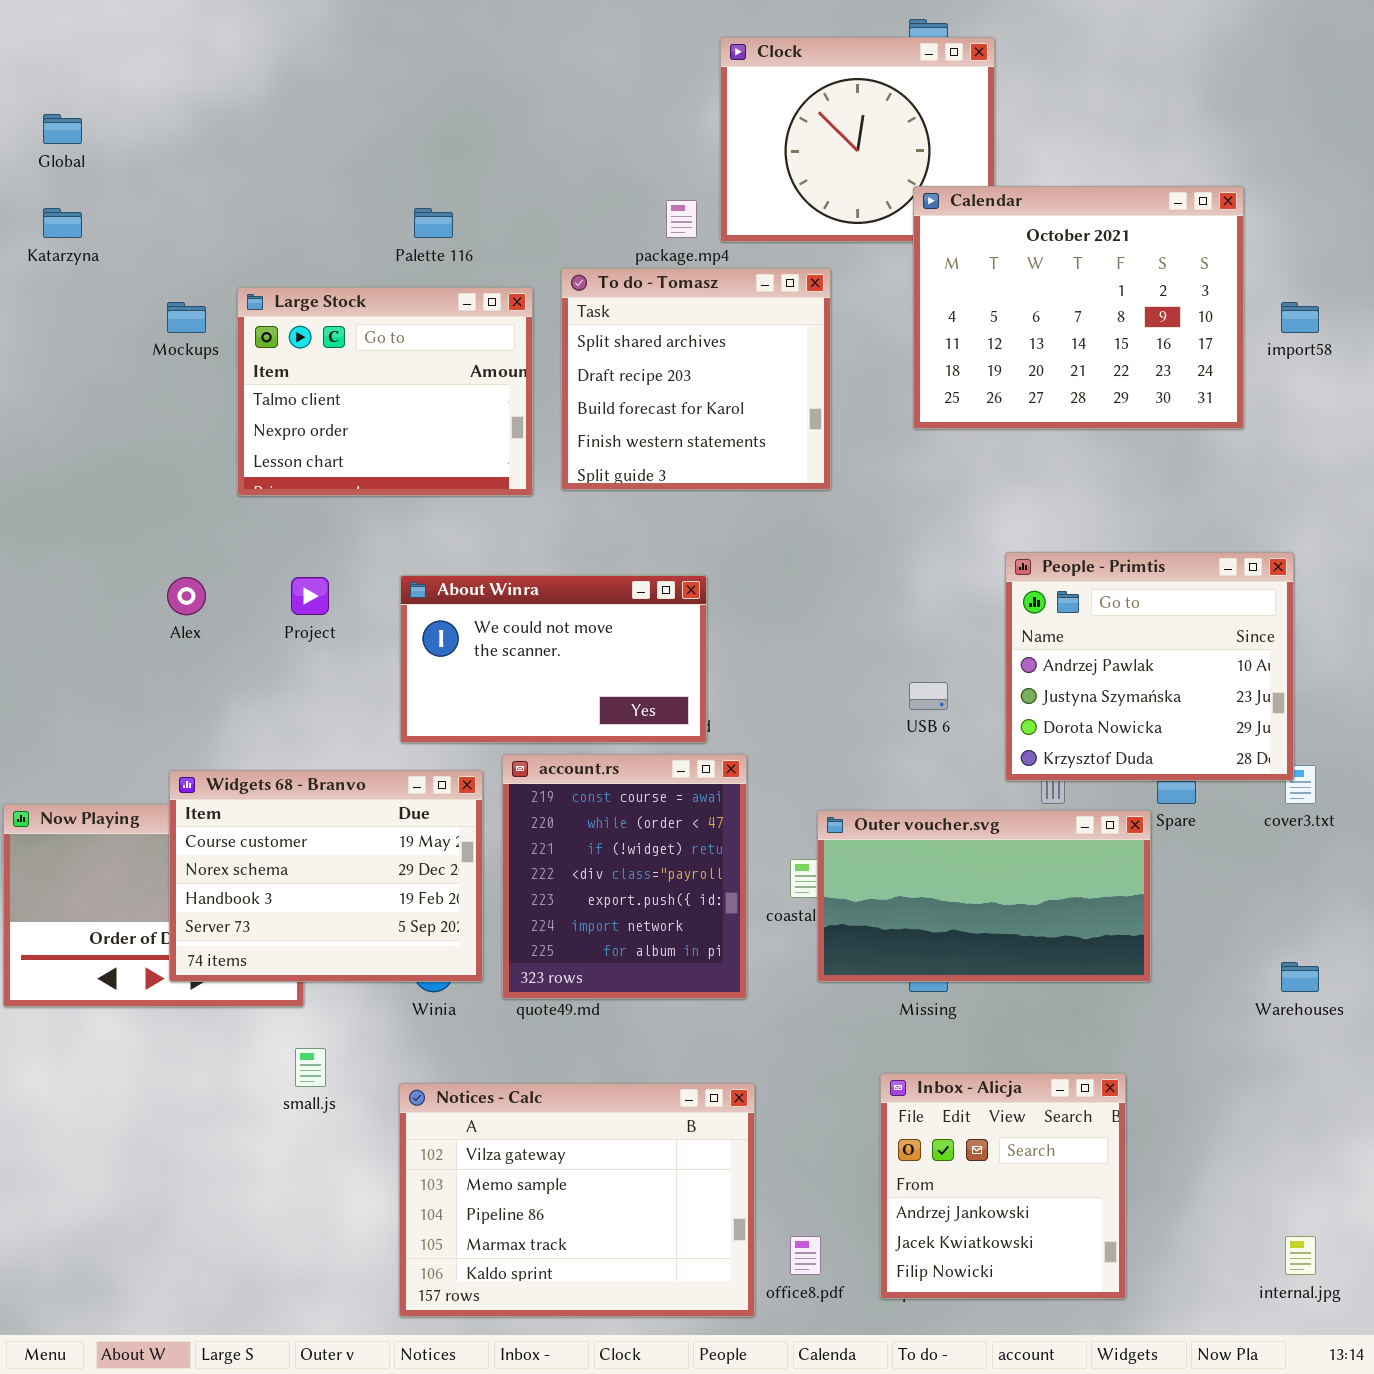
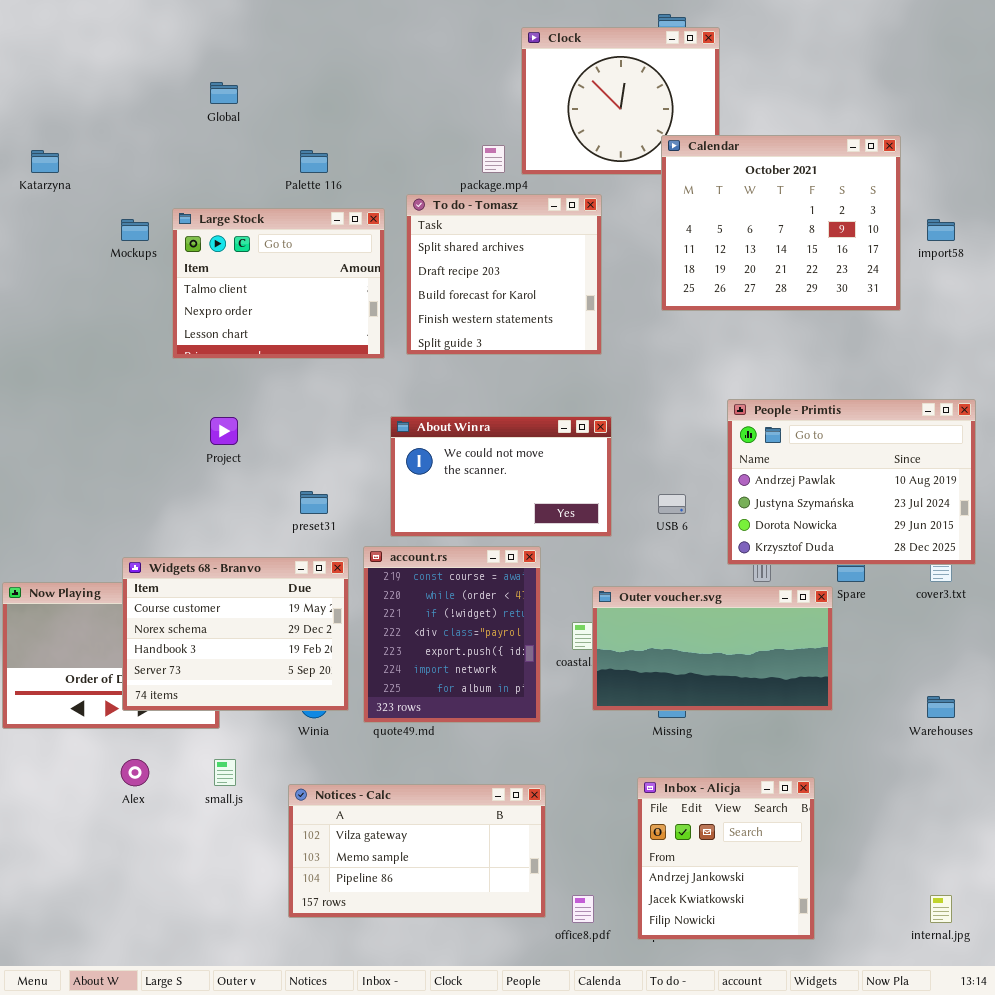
Global: [43,114,82,144] -> [210,82,238,104], moved
People - Primtis: [1005,552,1294,781] -> [727,399,976,565], resized
About Winra: [400,575,707,743] -> [390,416,612,537], moved
Alex: [167,577,206,615] -> [121,759,149,786], moved
Notices - Calc: [399,1083,755,1317] -> [288,784,546,918], resized

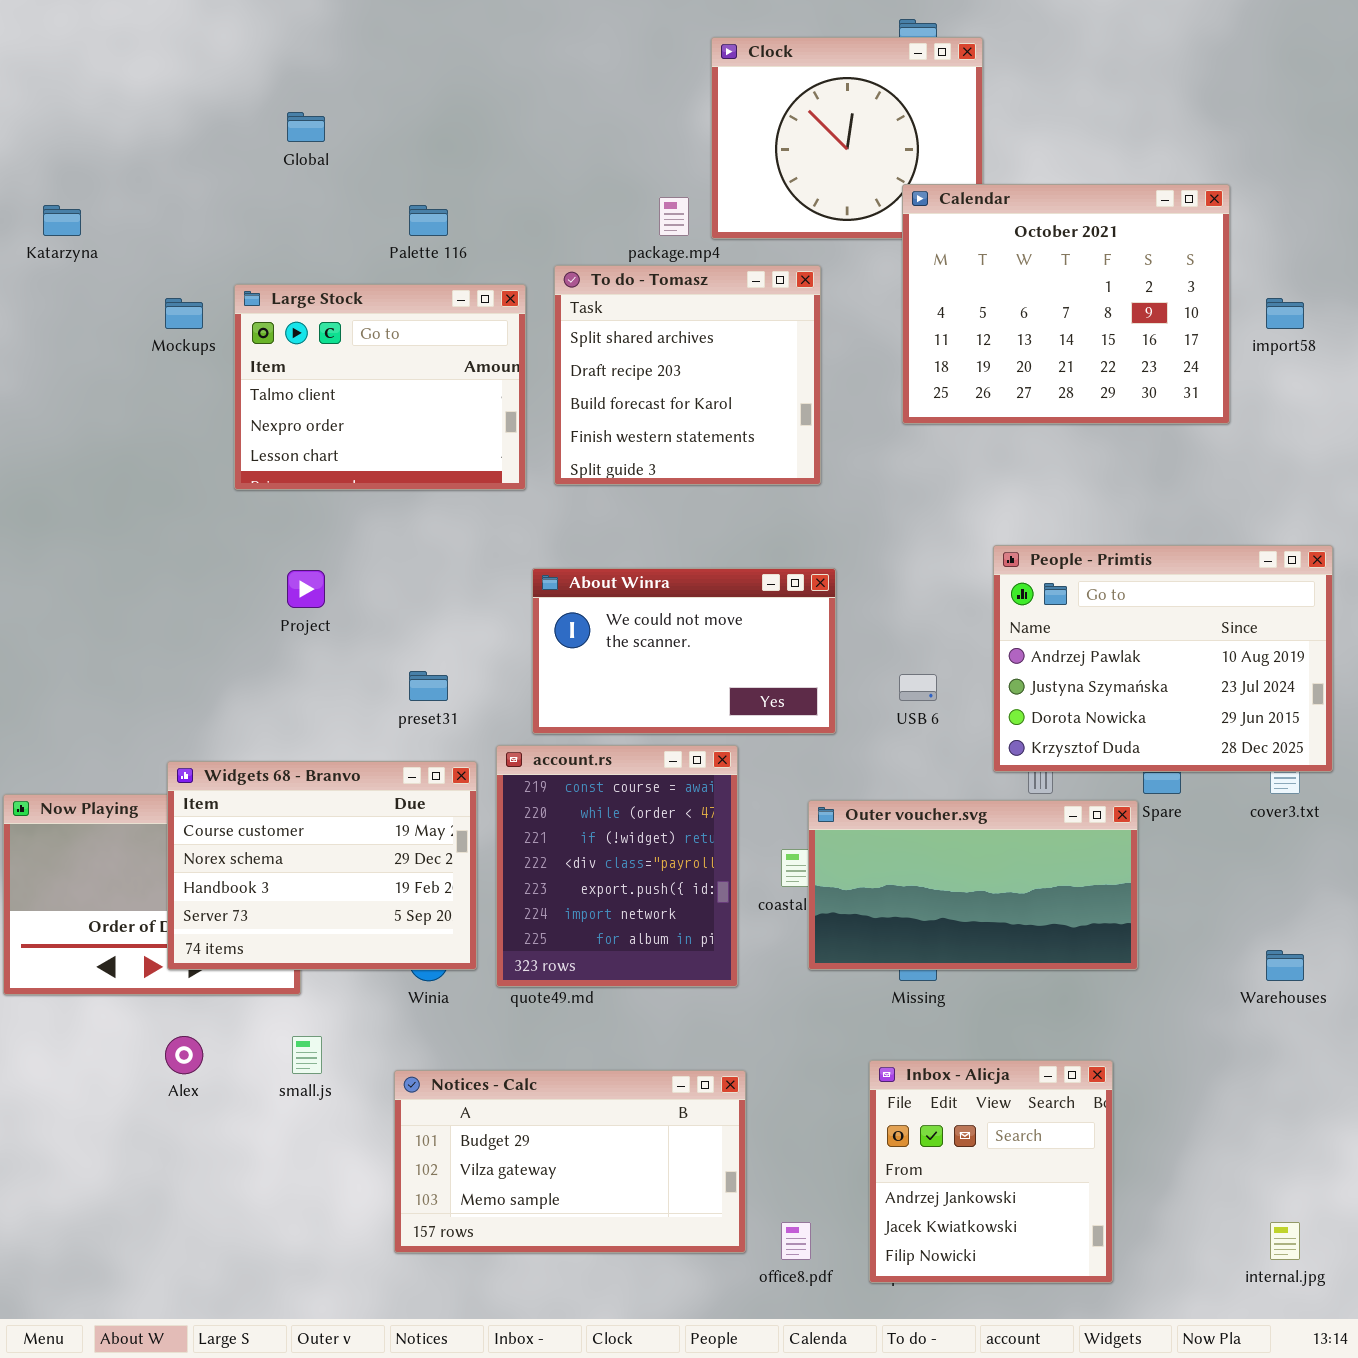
Notices - Calc: [288,784,546,918] -> [394,1070,746,1253], scrolled up 1 row

